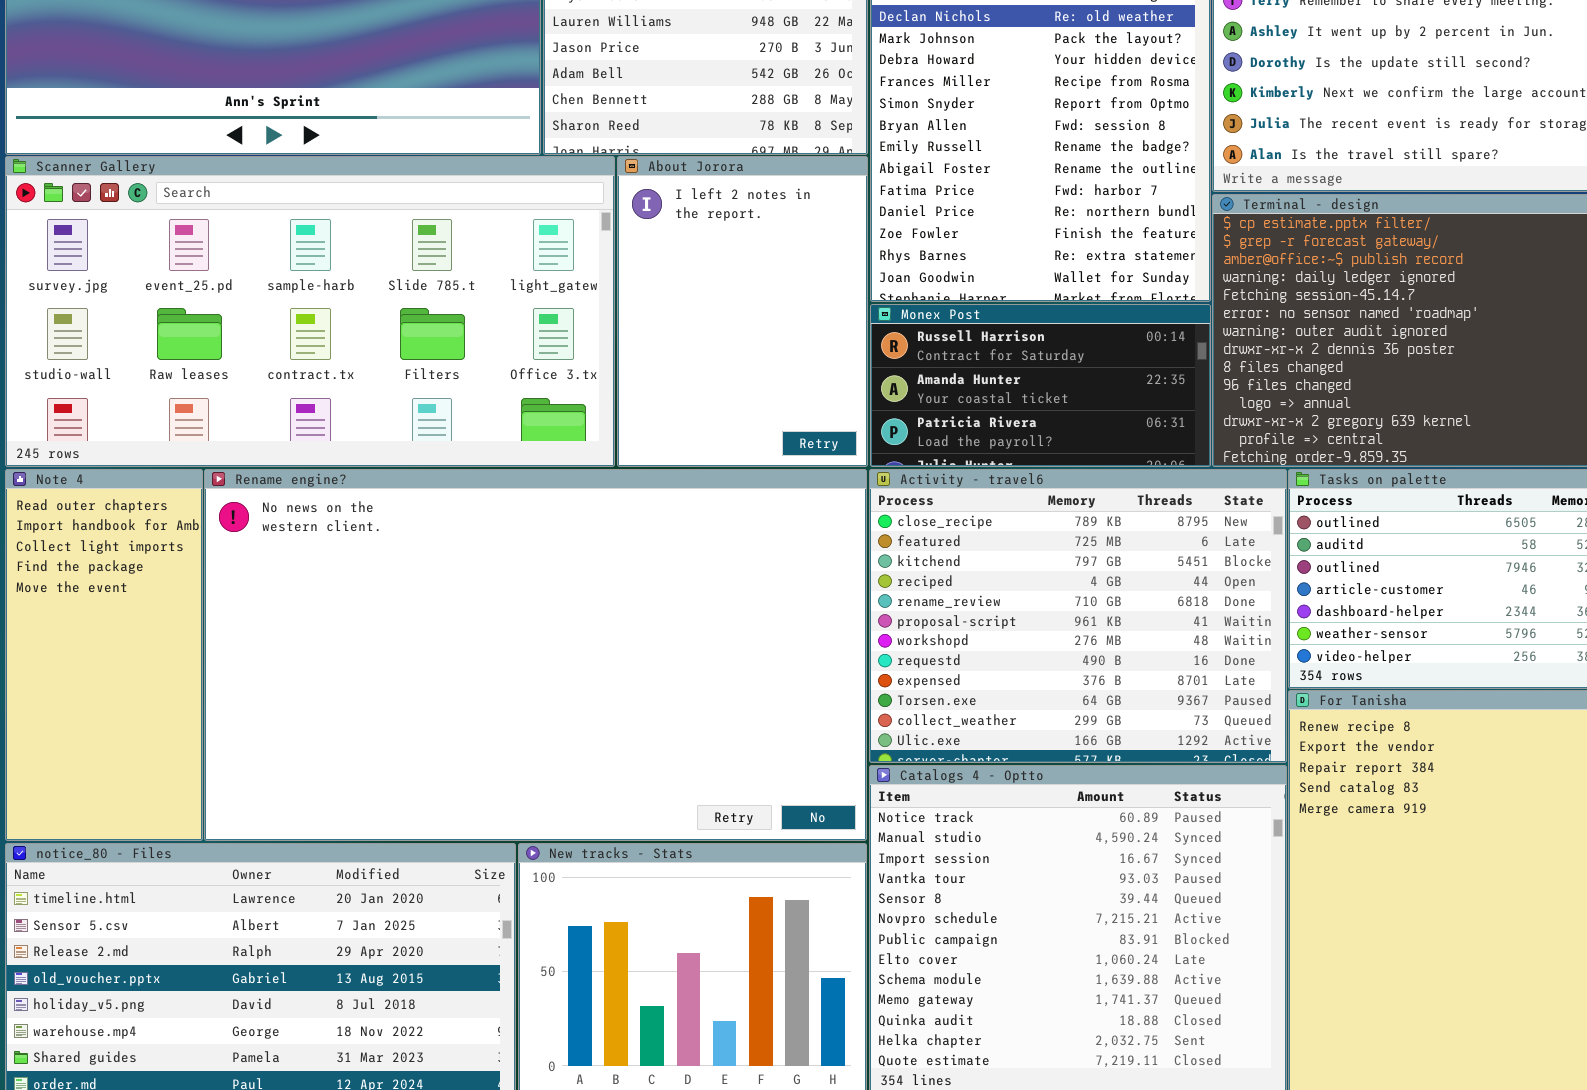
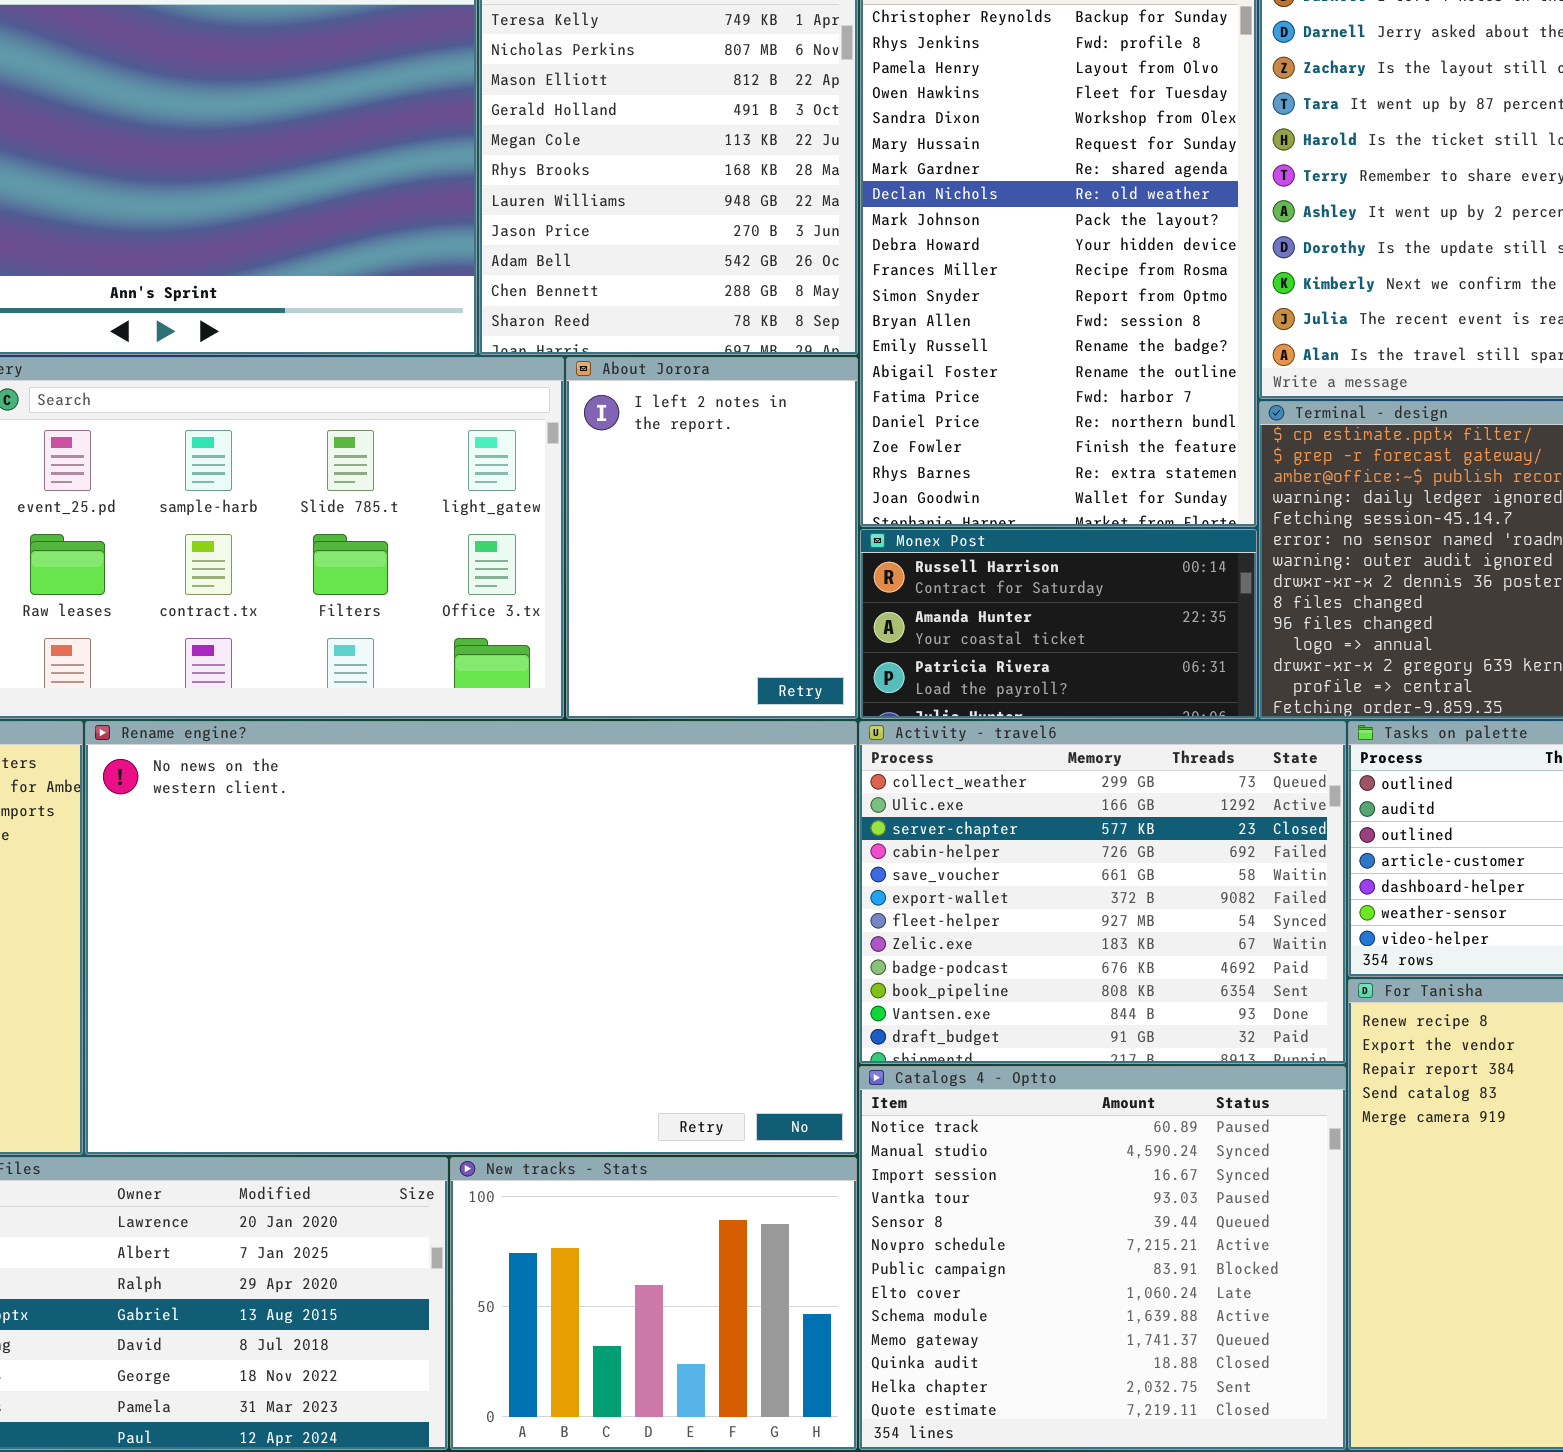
Activity - travel6: [869,469,1287,763] -> [859,721,1346,1064], scrolled down 10 rows

